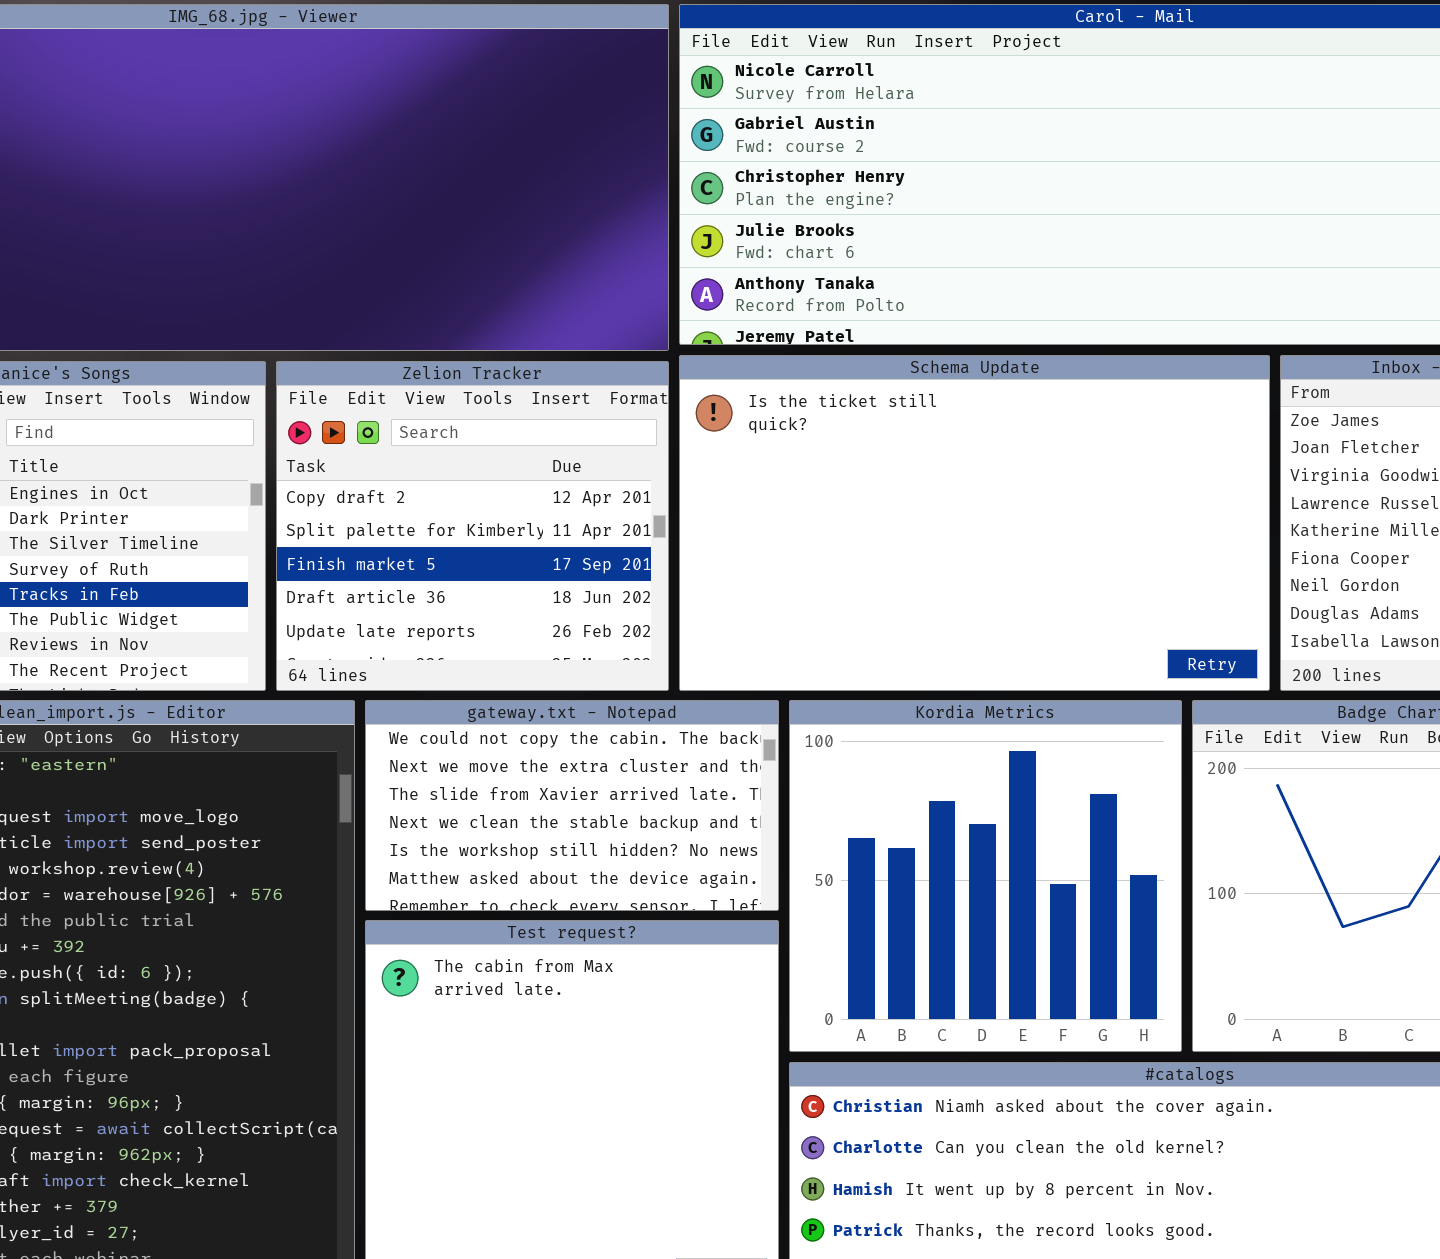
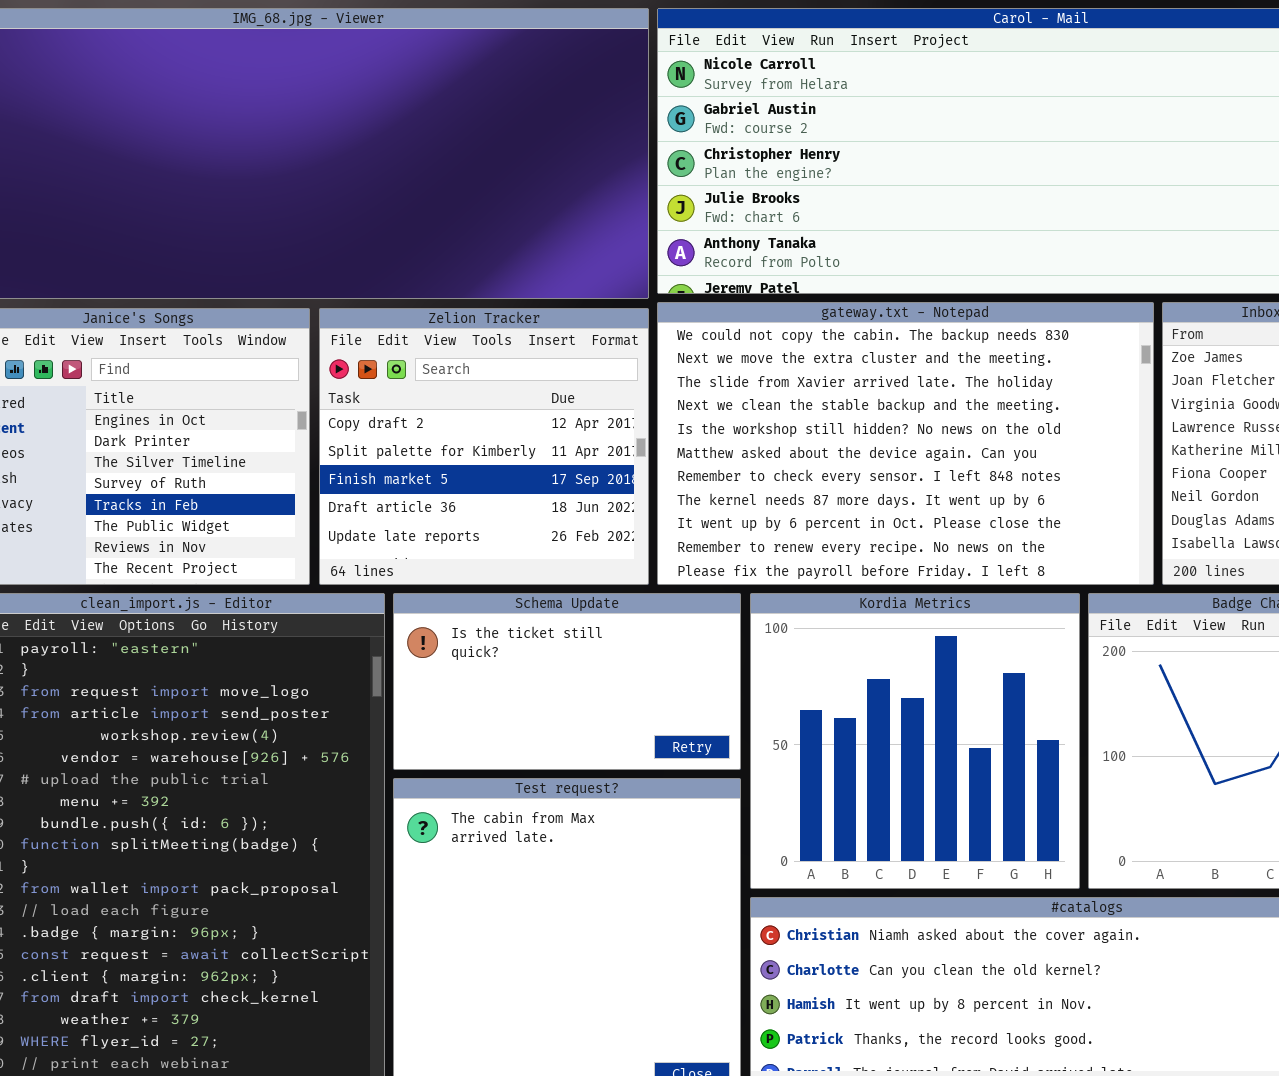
Schema Update: [679,355,1270,691] -> [393,593,741,770], moved, resized
gateway.txt - Notepad: [365,700,779,911] -> [657,302,1154,585], moved, resized

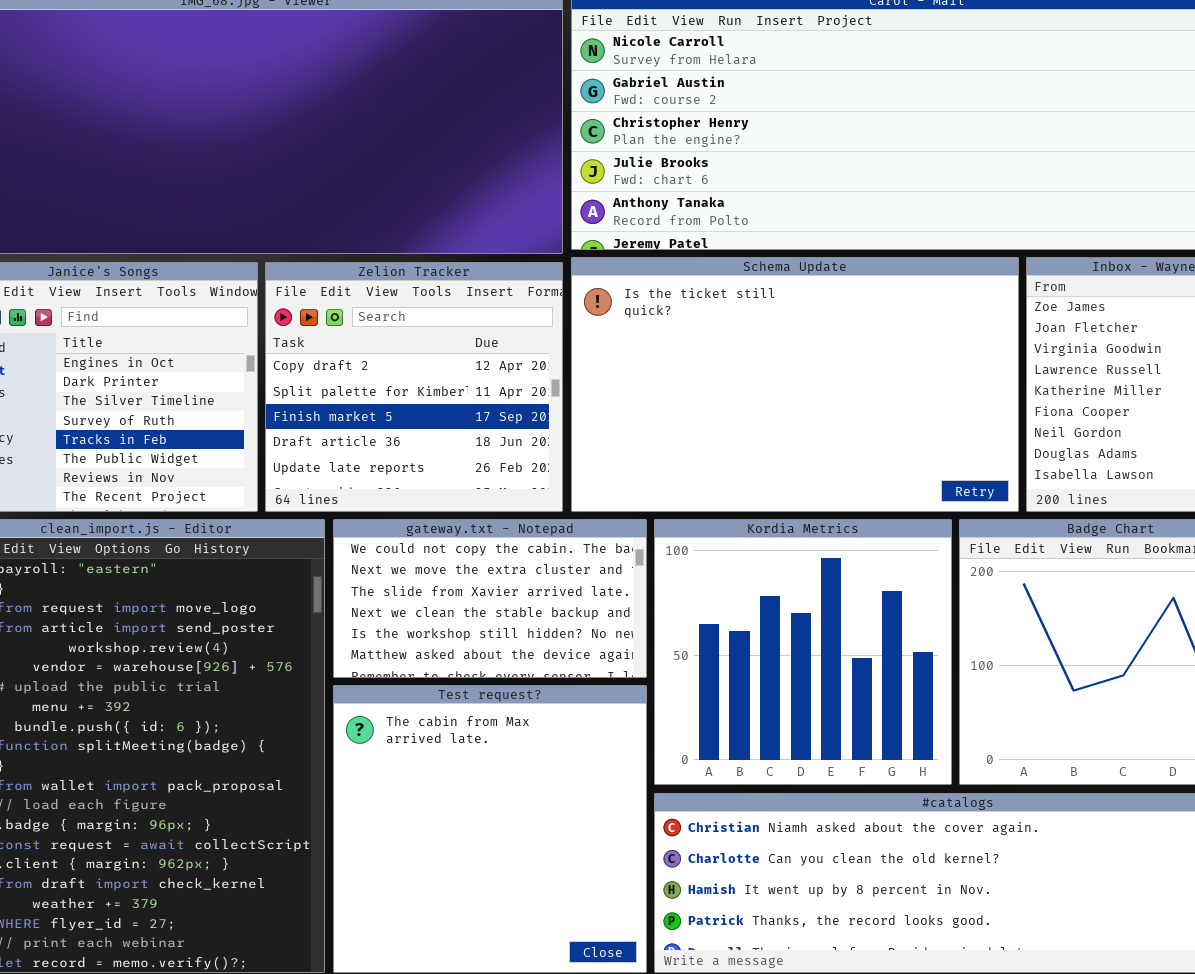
gateway.txt - Notepad: [657,302,1154,585] -> [333,519,647,678], moved, resized
Schema Update: [393,593,741,770] -> [571,257,1019,512], moved, resized

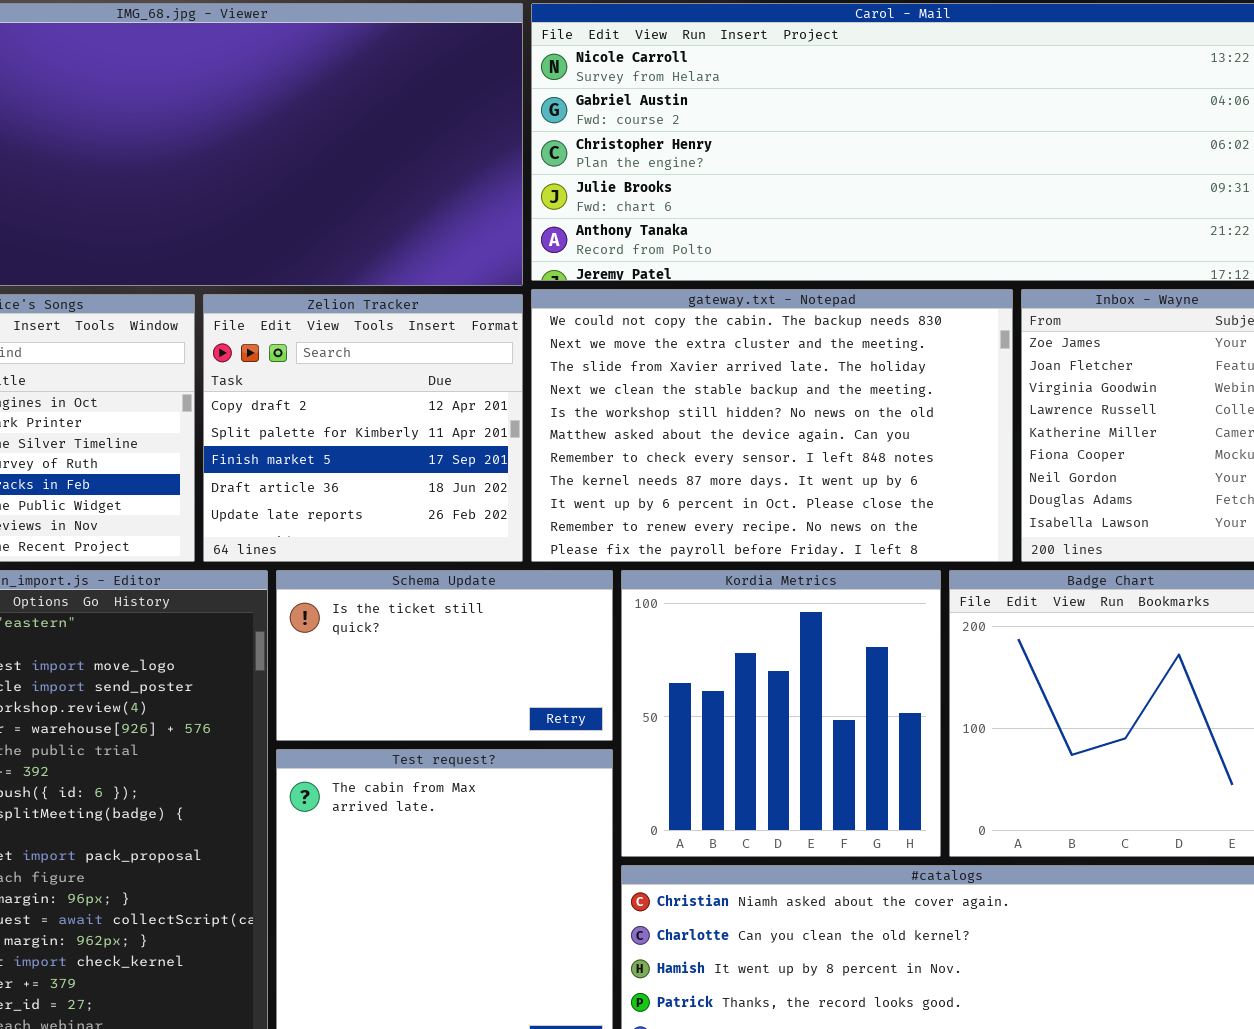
Schema Update: [571,257,1019,512] -> [276,570,613,741], moved, resized
gateway.txt - Notepad: [333,519,647,678] -> [531,289,1013,562], moved, resized

